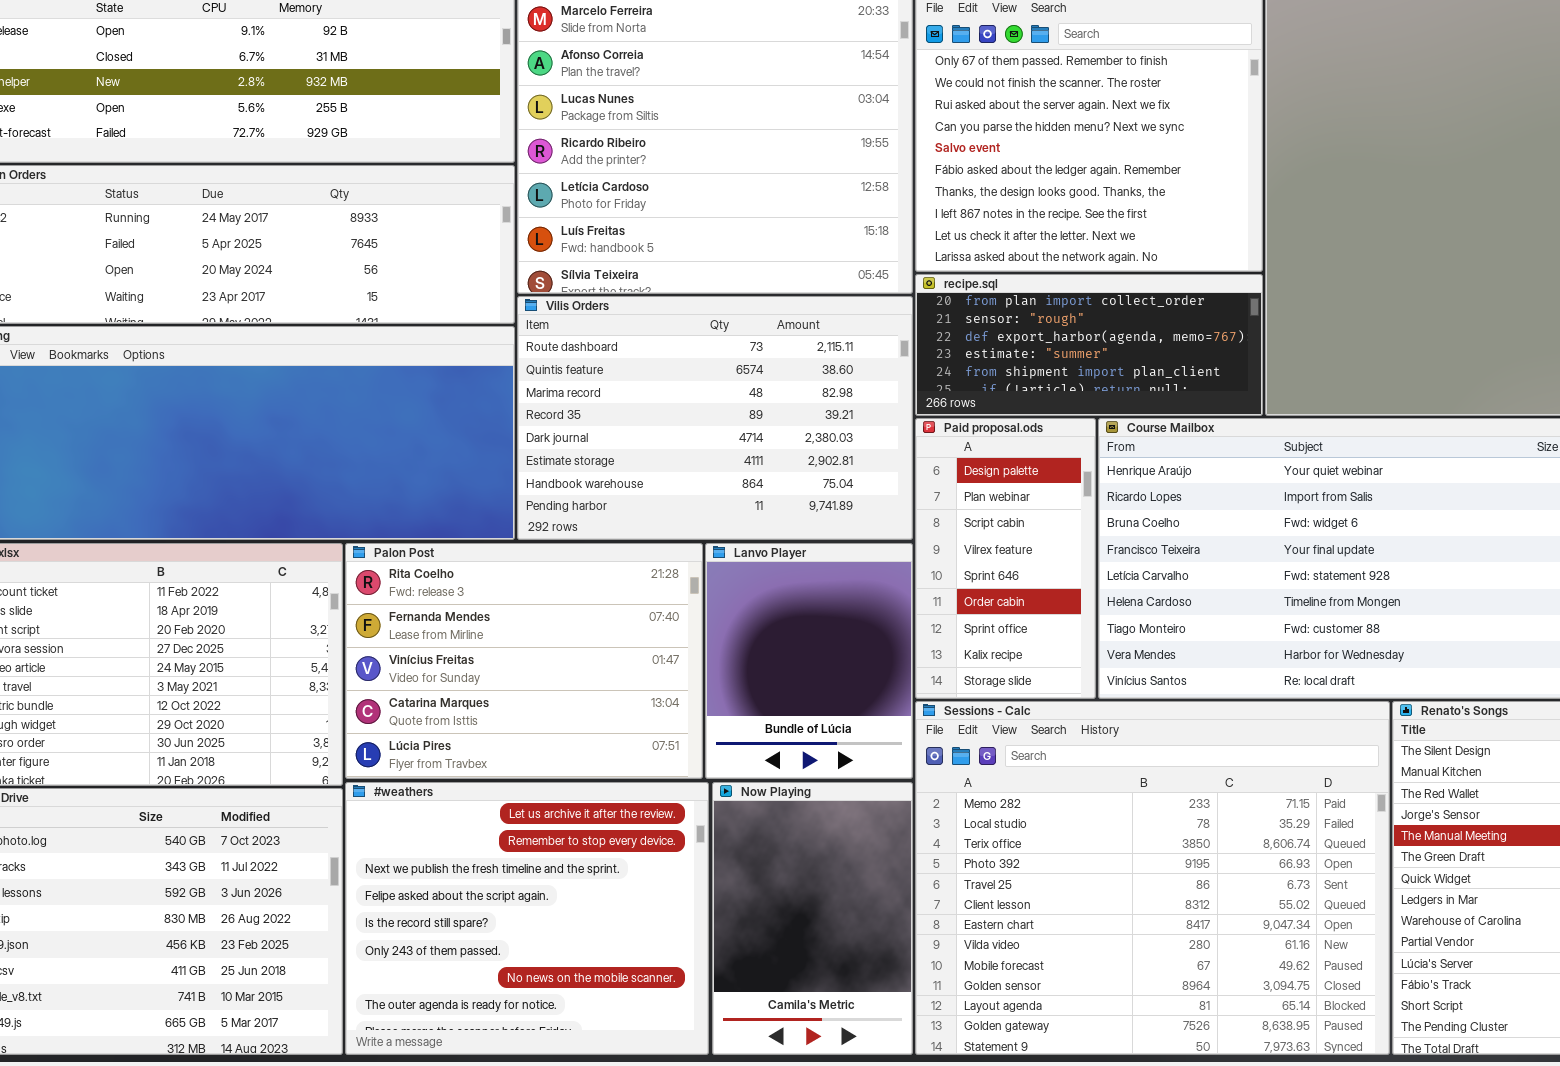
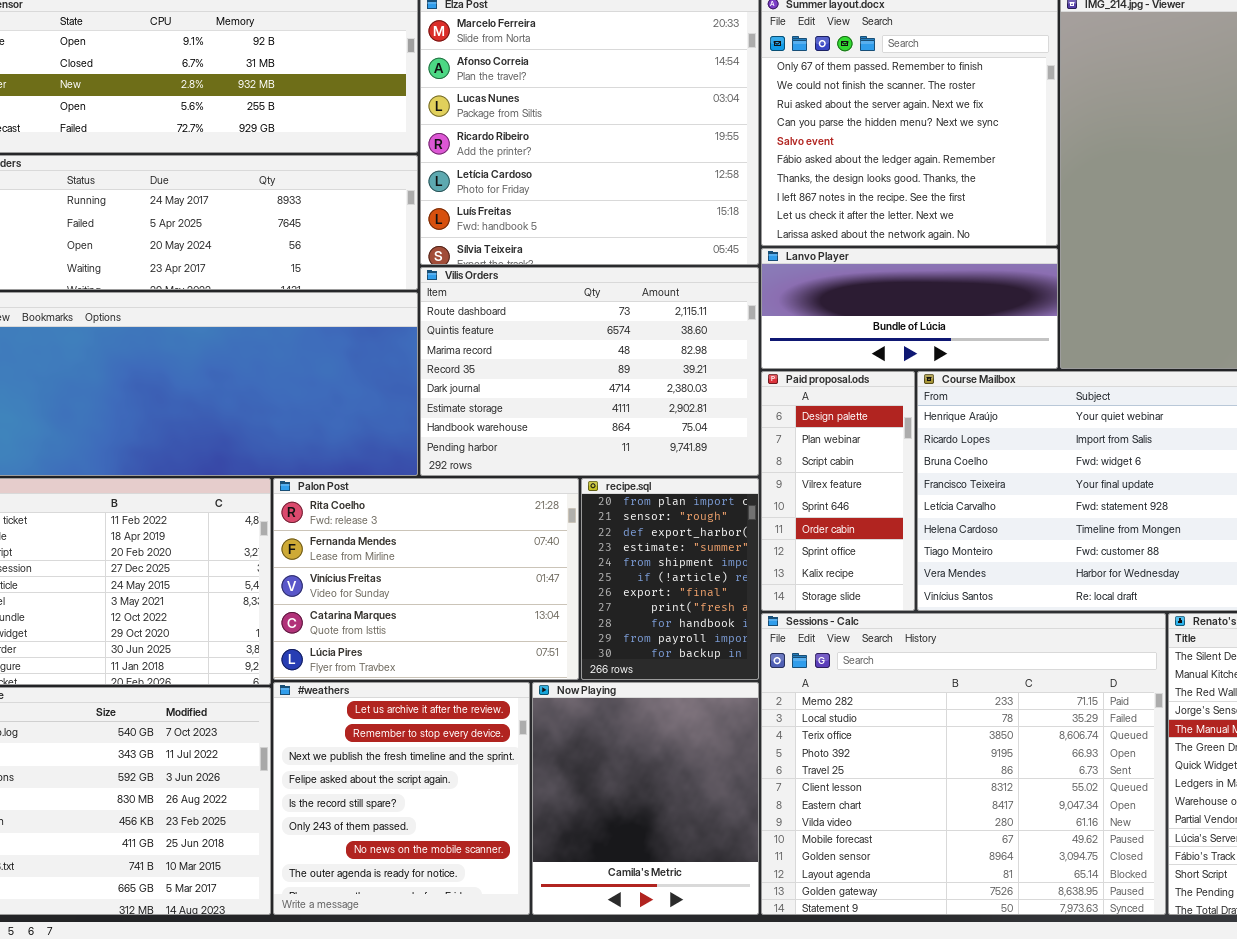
recipe.sql: [915,274,1263,416] -> [581,478,759,680], moved, resized
Lanvo Player: [705,543,913,779] -> [761,248,1058,369], moved, resized
#weathers: [345,782,709,1055] -> [273,682,530,915], resized
Now Playing: [712,782,913,1055] -> [532,682,759,915], resized

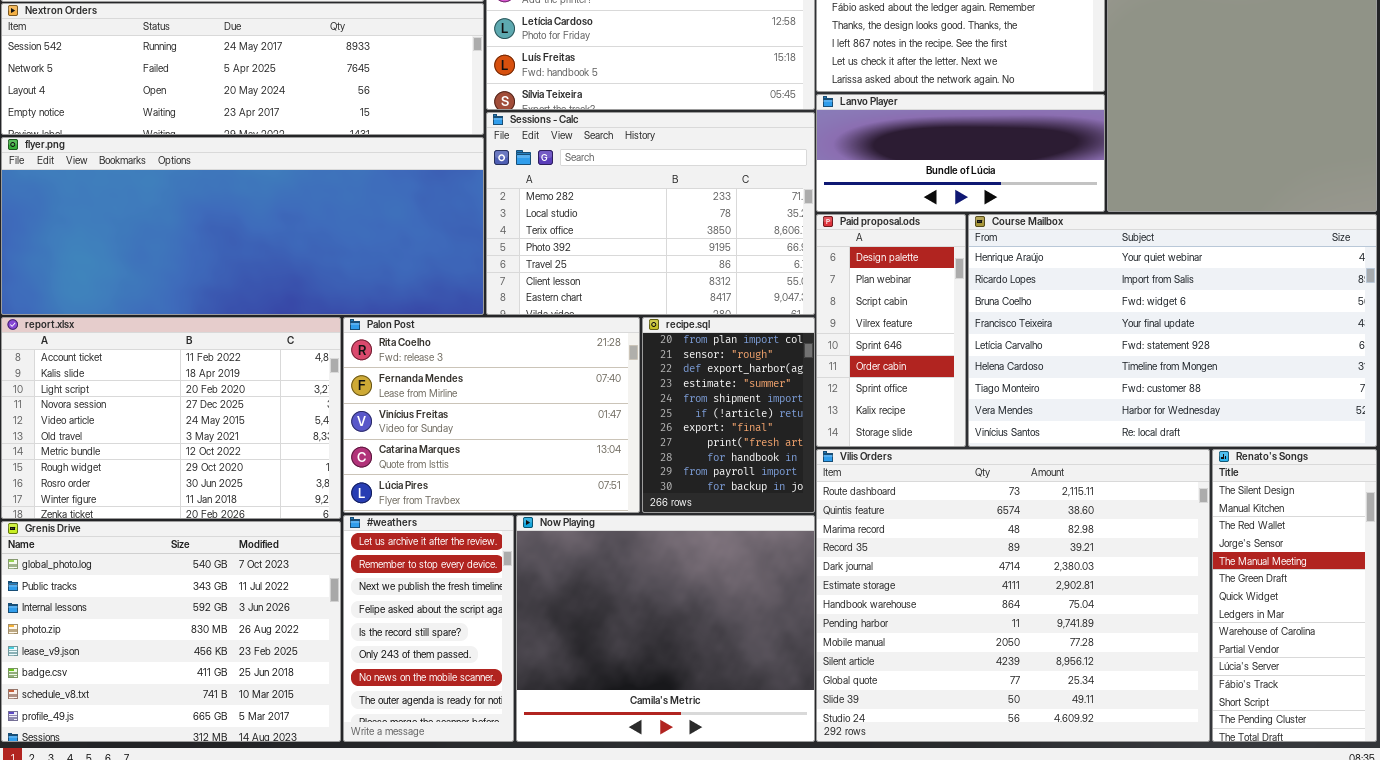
Vilis Orders: [420,267,759,476] -> [816,449,1210,742], moved, resized
Sessions - Calc: [761,613,1166,915] -> [486,112,815,315], moved, resized
#weathers: [273,682,530,915] -> [343,515,514,742], resized
Now Playing: [532,682,759,915] -> [516,515,815,742], resized

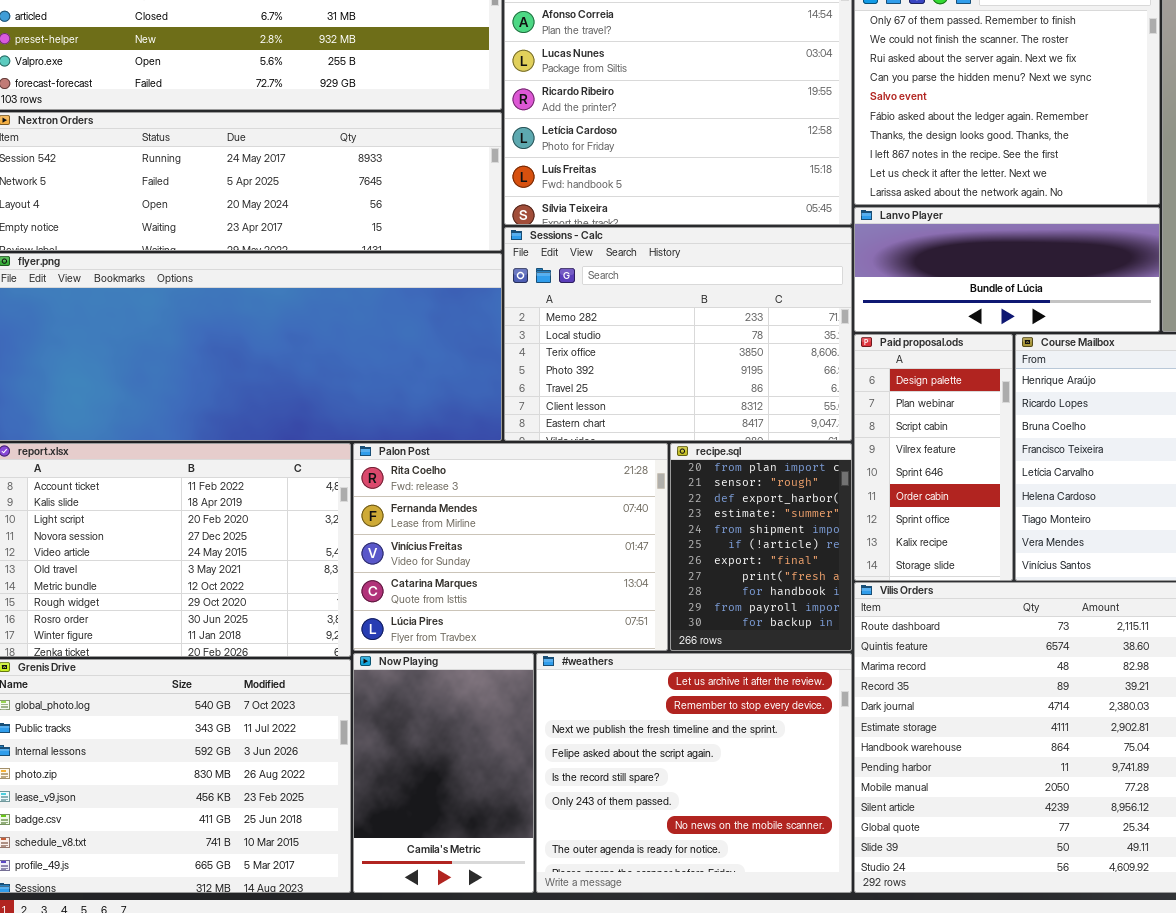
#weathers: [343,515,514,742] -> [536,653,852,893], moved, resized
Now Playing: [516,515,815,742] -> [353,653,534,893], moved, resized

